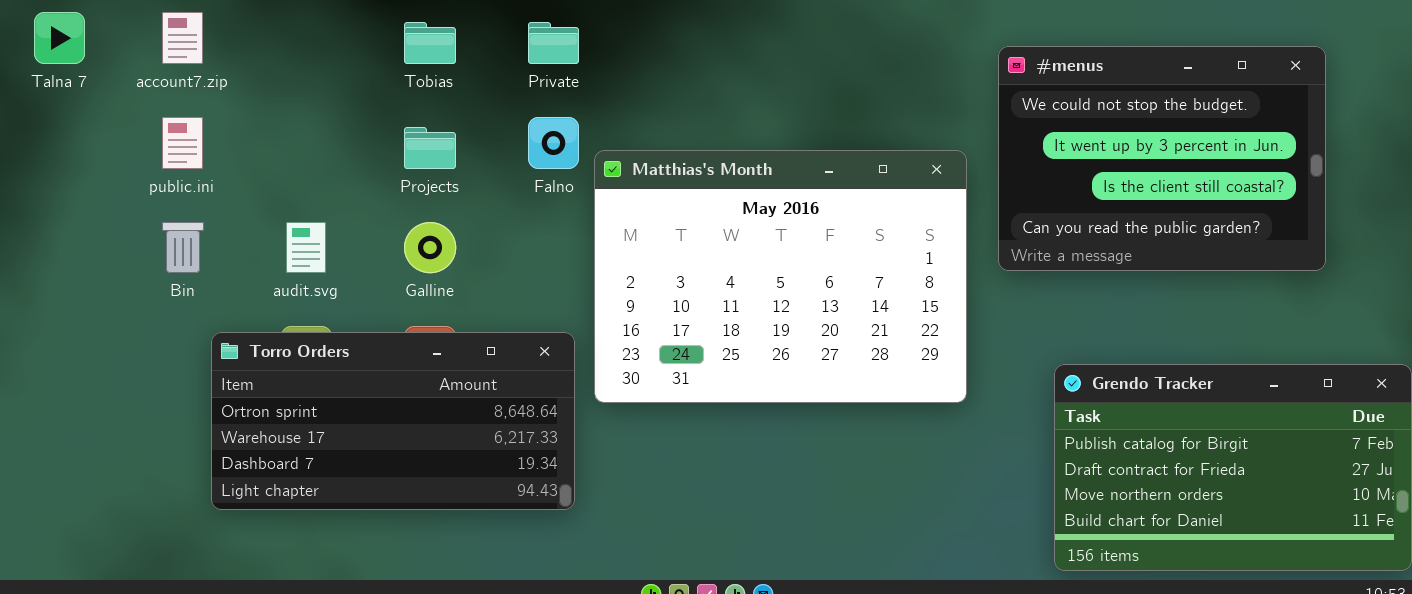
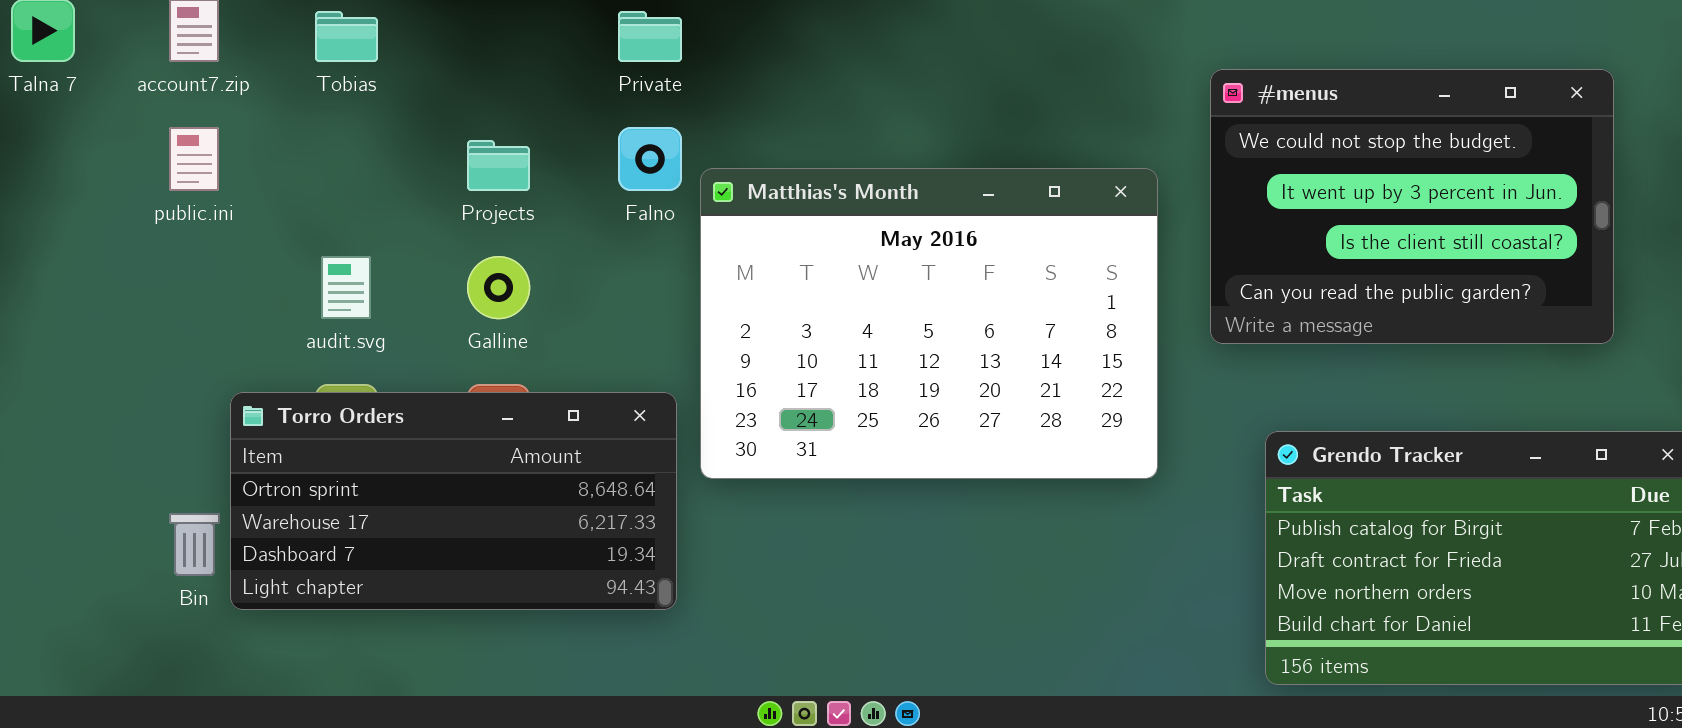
Tobias: [404,22,456,64] -> [315,11,378,62], moved
#menus: [998,46,1326,271] -> [1210,69,1614,344], moved
Bin: [162,222,204,273] -> [169,513,220,576], moved

